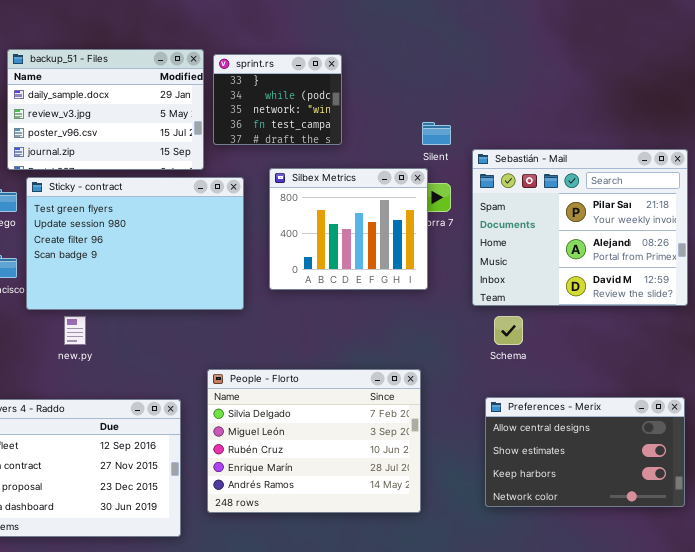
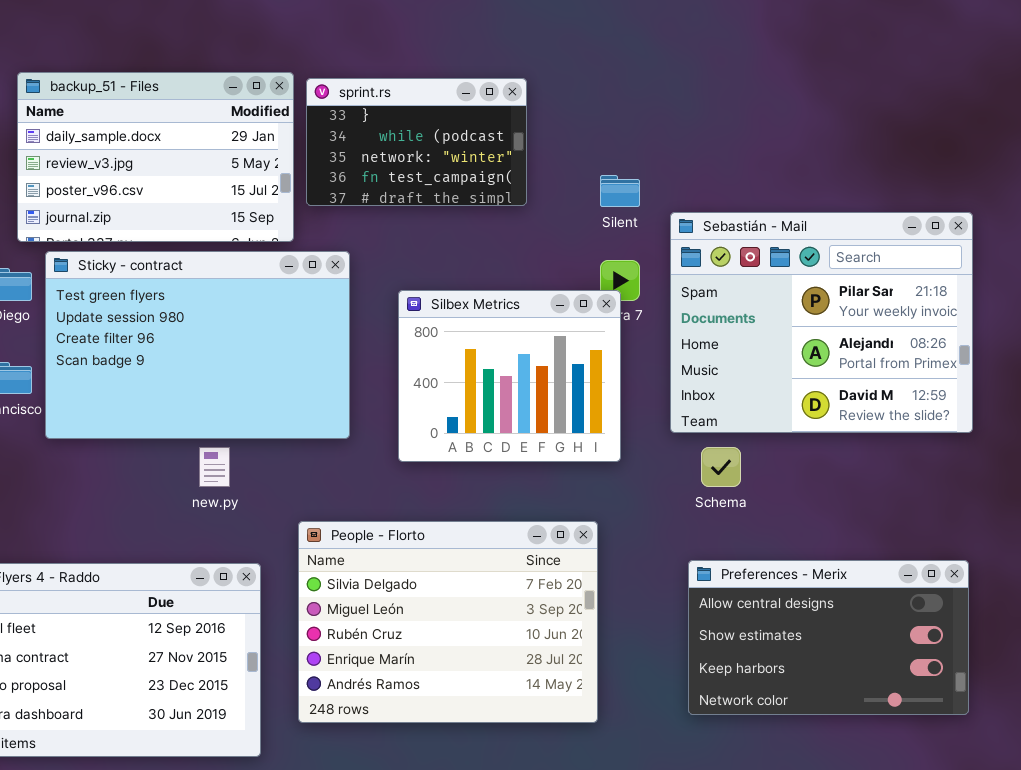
sprint.rs: [213,54,342,145] -> [306,78,527,206], resized
Silbex Metrics: [269,168,428,290] -> [398,290,621,462], moved
new.py: [64,316,86,345] -> [199,447,230,487], moved

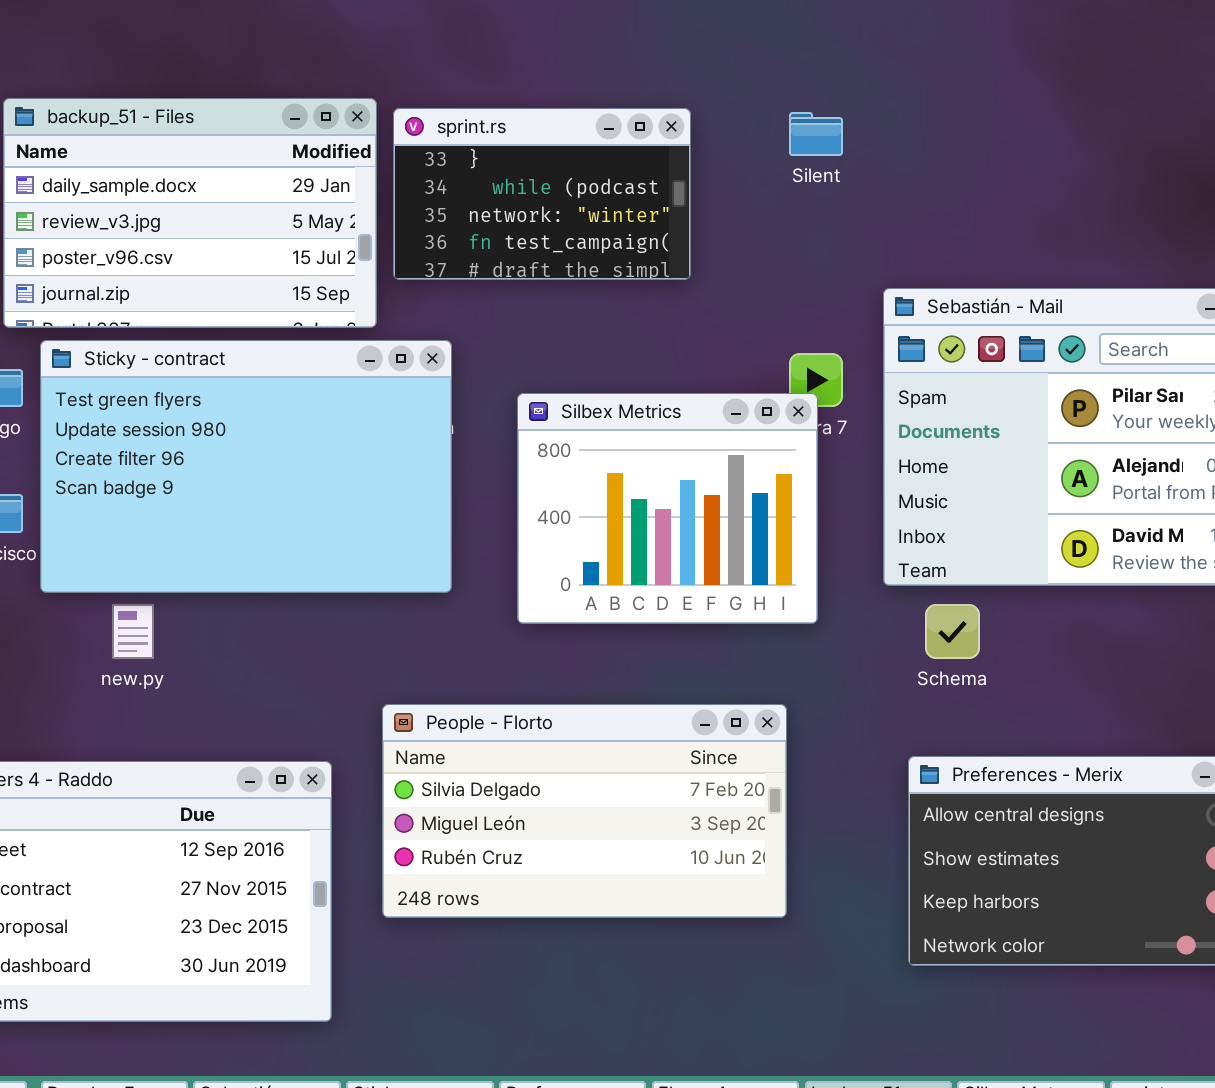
Silent: [600,175,640,207] -> [789,112,843,156], moved
new.py: [199,447,230,487] -> [112,604,154,659], moved
People - Florto: [298,521,598,723] -> [382,704,787,918], resized

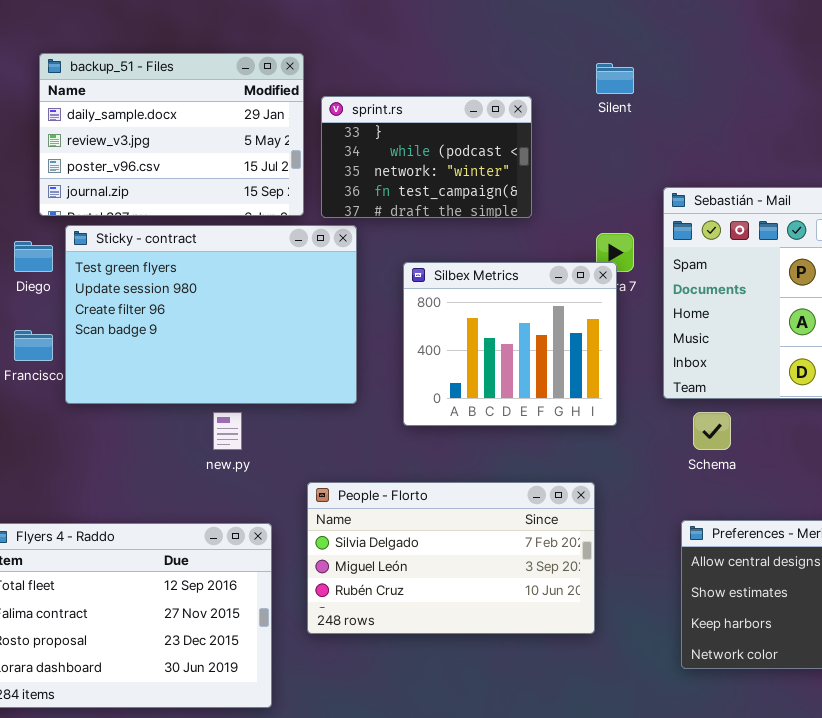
sprint.rs: [393,108,691,280] -> [321,96,532,218], moved
new.py: [112,604,154,659] -> [213,412,242,450], moved

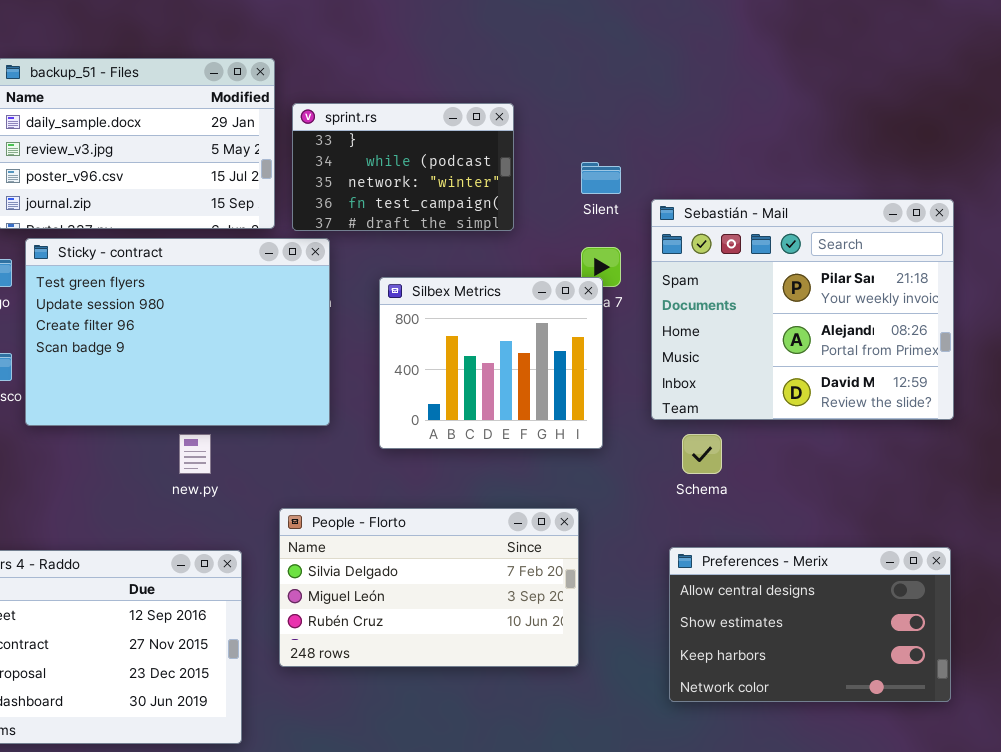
Silent: [596,63,634,94] -> [581,162,621,194], moved

